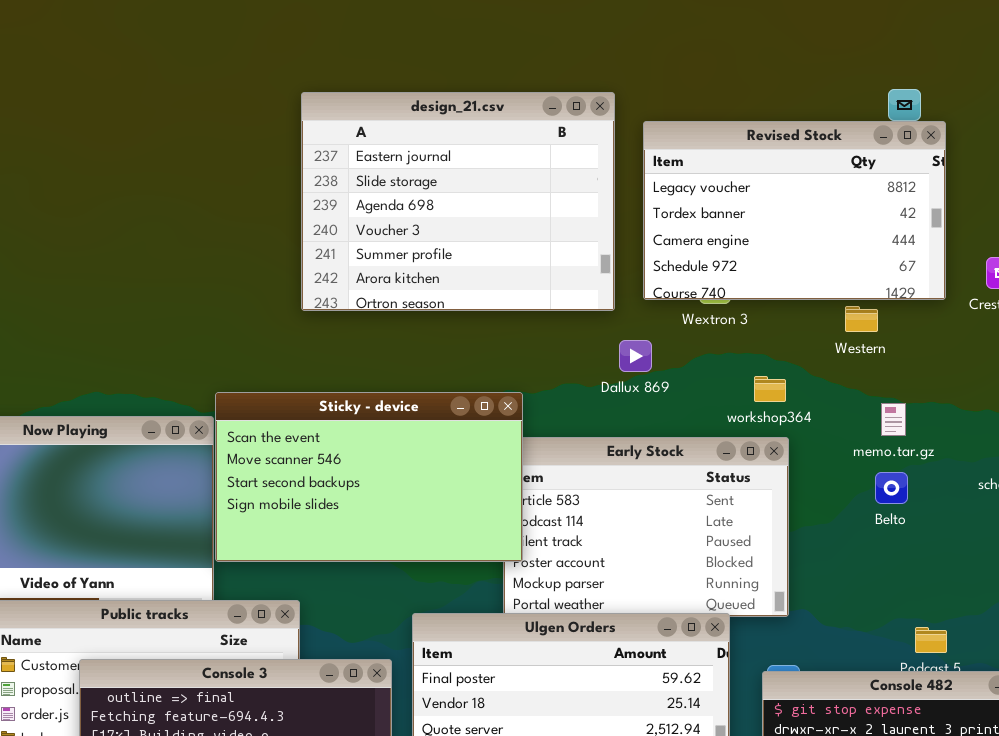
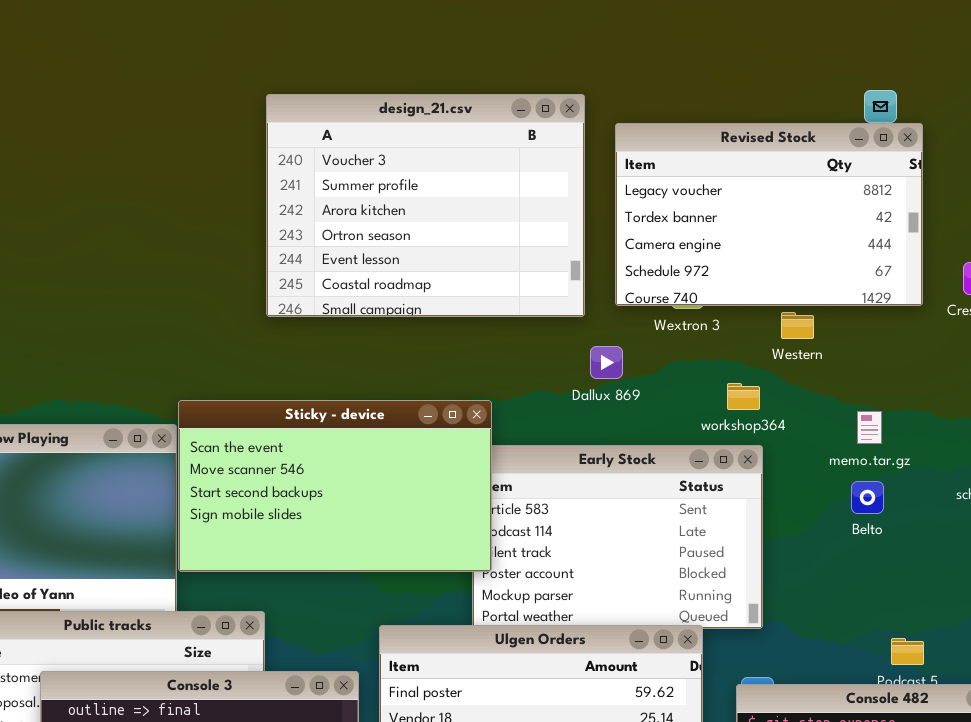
design_21.csv: [301,92,615,311] -> [266,94,585,317], scrolled down 3 rows
Western: [845,306,878,332] -> [781,312,814,339], moved

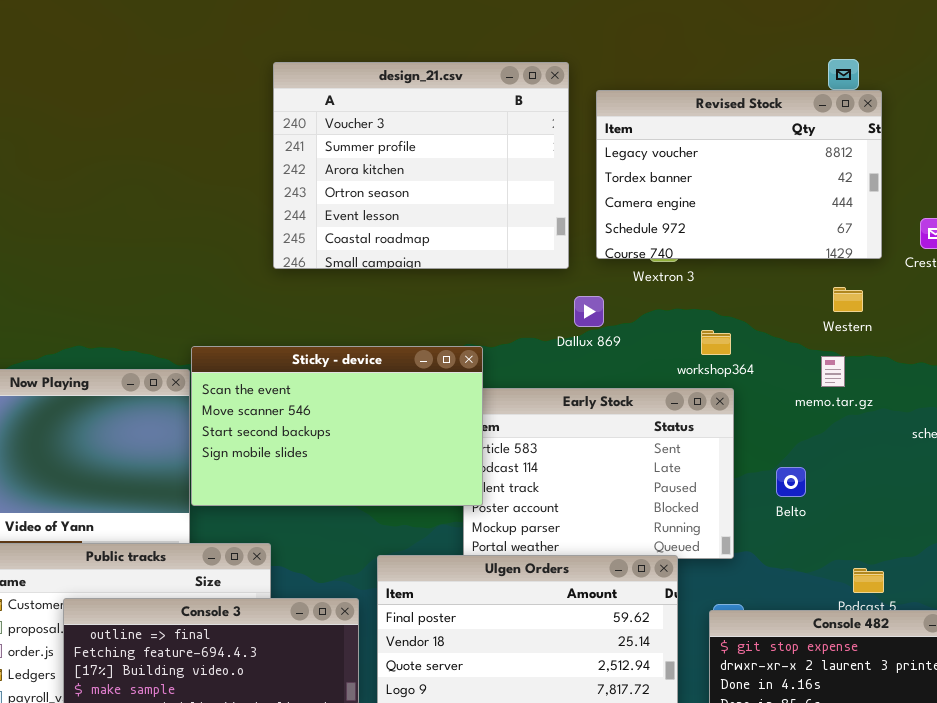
Western: [781,312,814,339] -> [833,287,863,312], moved
Belto: [851,481,884,514] -> [776,467,806,497], moved

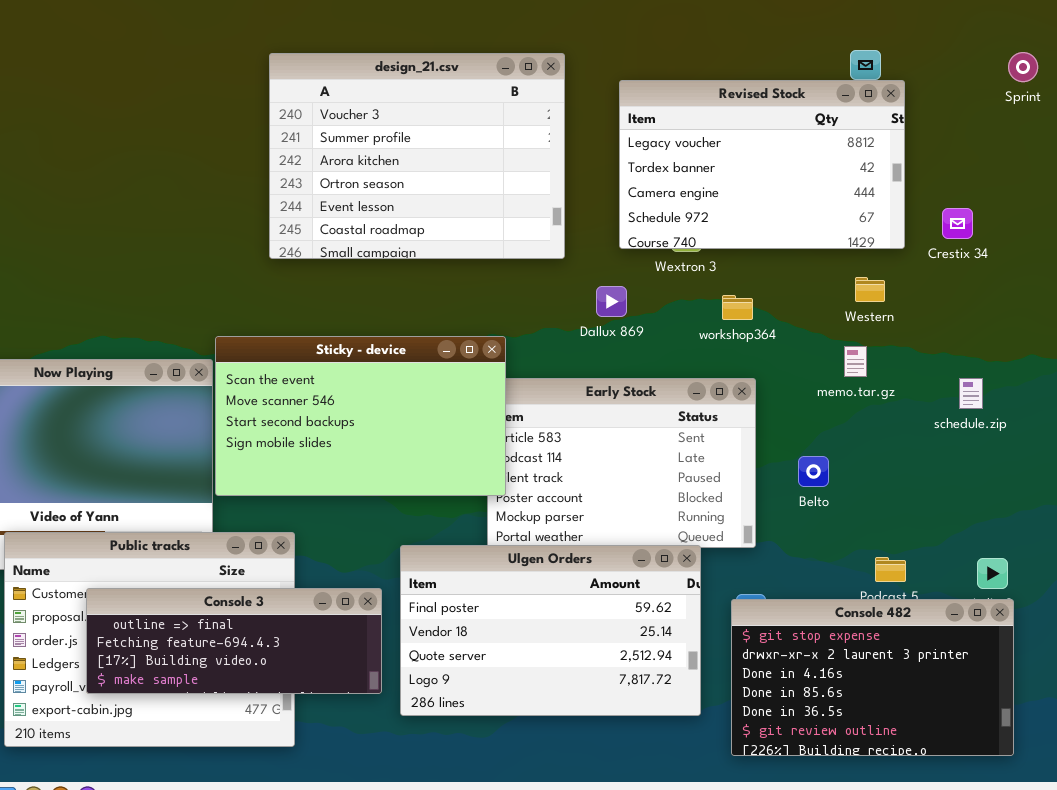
design_21.csv: [273,62,569,269] -> [269,53,565,259], moved
workshop364: [701,330,731,355] -> [722,295,753,320], moved

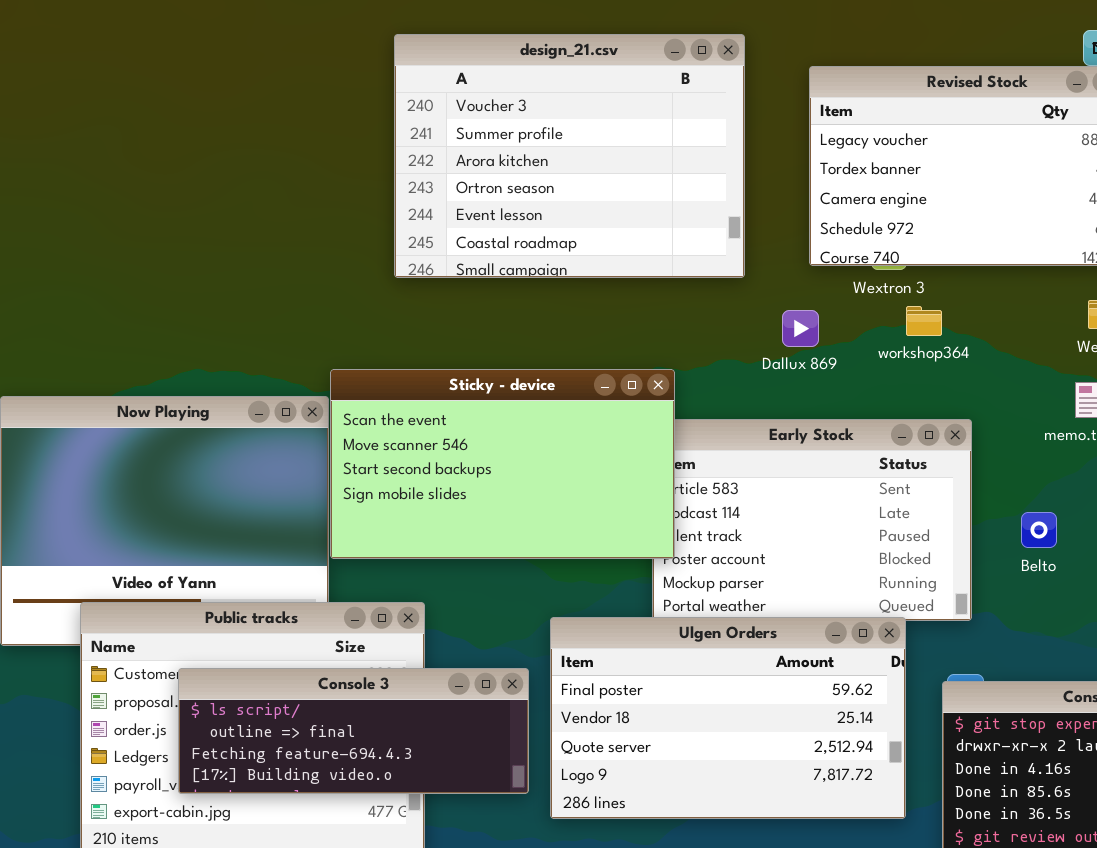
workshop364: [722,295,753,320] -> [906,306,942,336], moved
Console 3: [86,588,382,694] -> [178,668,529,794], scrolled up 1 row

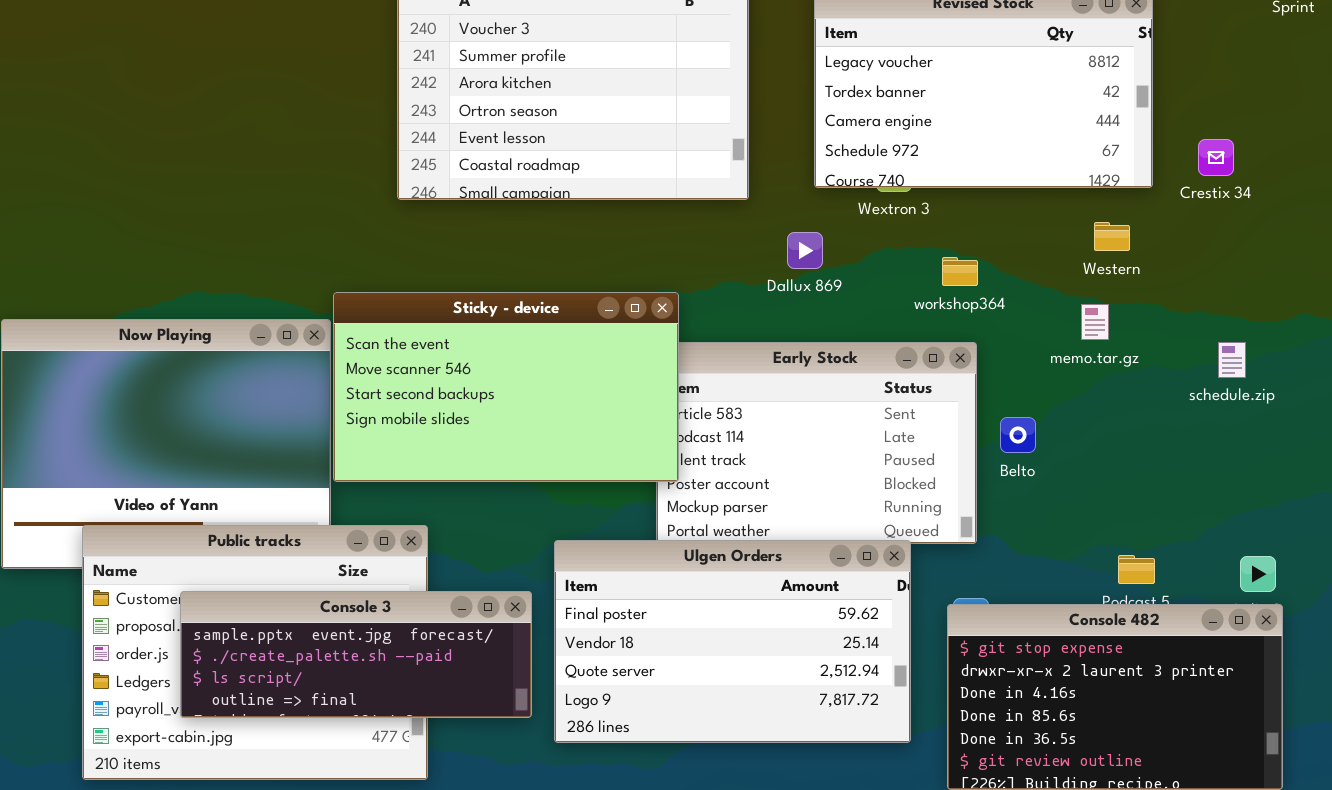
workshop364: [906,306,942,336] -> [942,257,978,286], moved
Belto: [1021,512,1057,548] -> [1000,417,1036,453], moved
Console 3: [178,668,529,794] -> [180,591,532,718], scrolled up 2 rows

